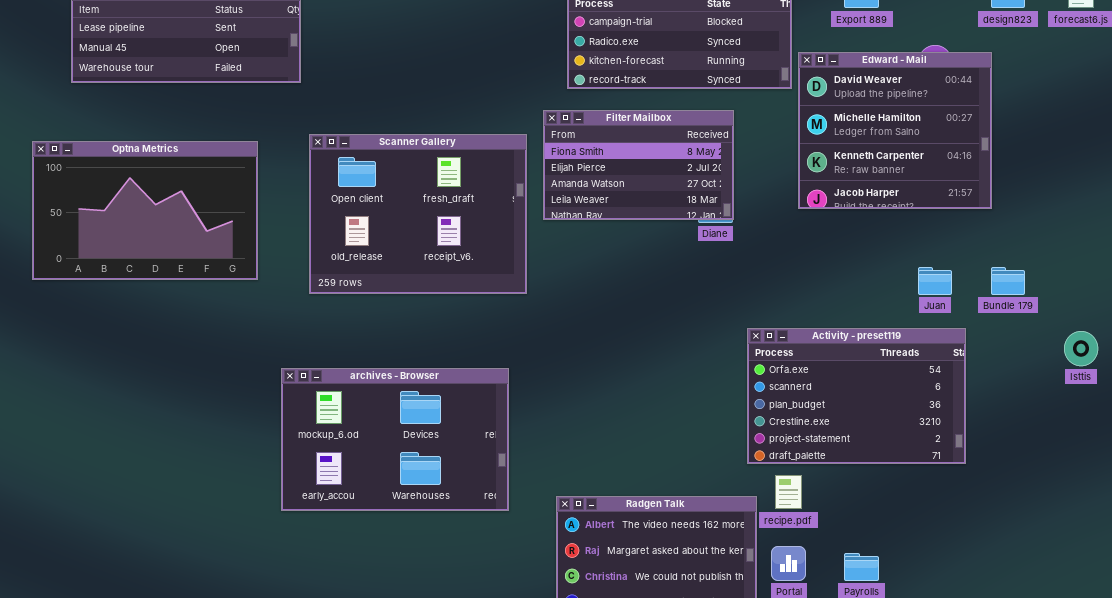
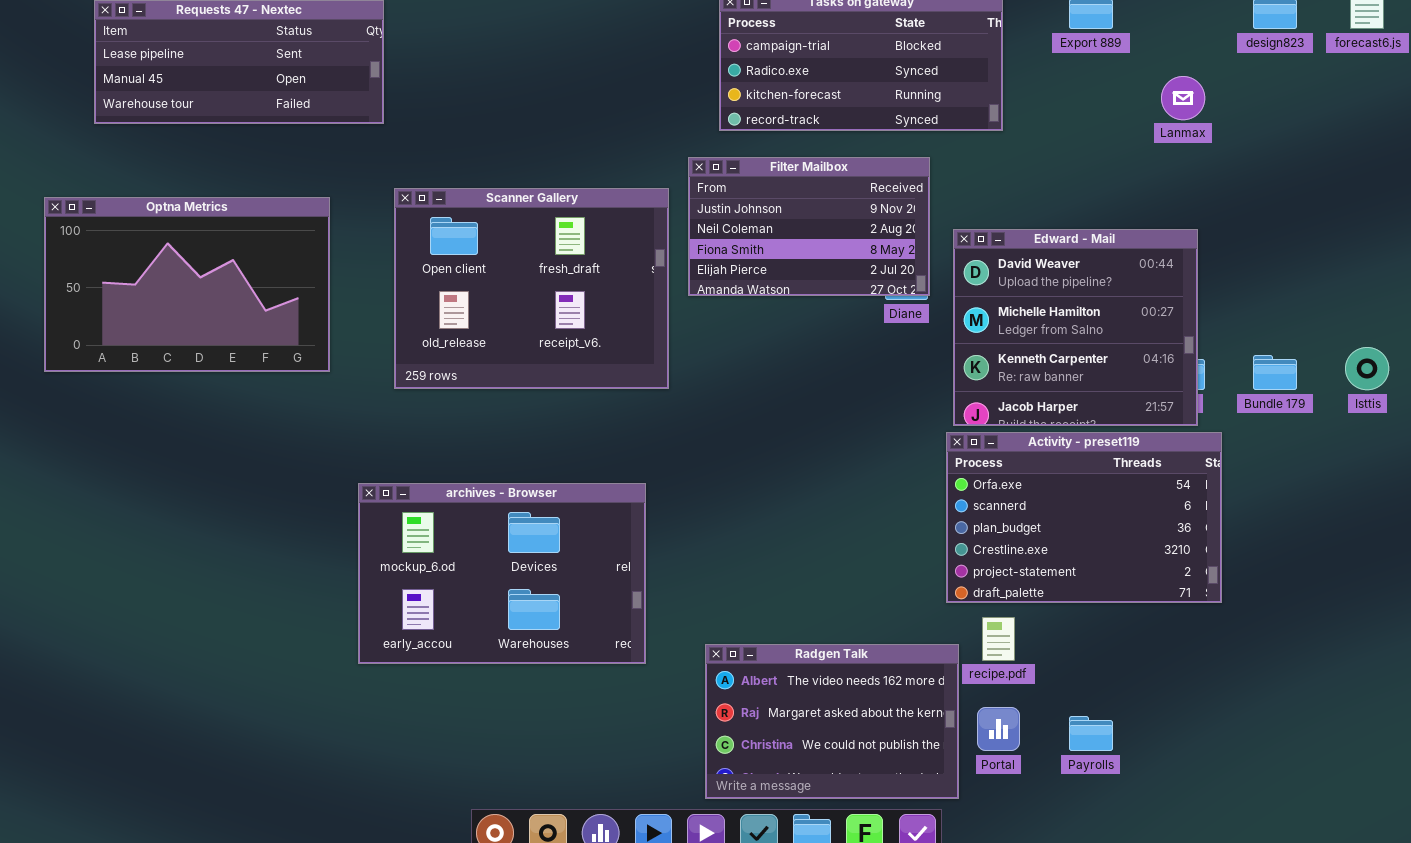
Edward - Mail: [798,52,992,209] -> [953,229,1198,426], moved
Filter Mailbox: [543,110,734,220] -> [688,157,930,296], scrolled up 2 rows
Isttis: [1064,331,1098,366] -> [1345,347,1389,390], moved

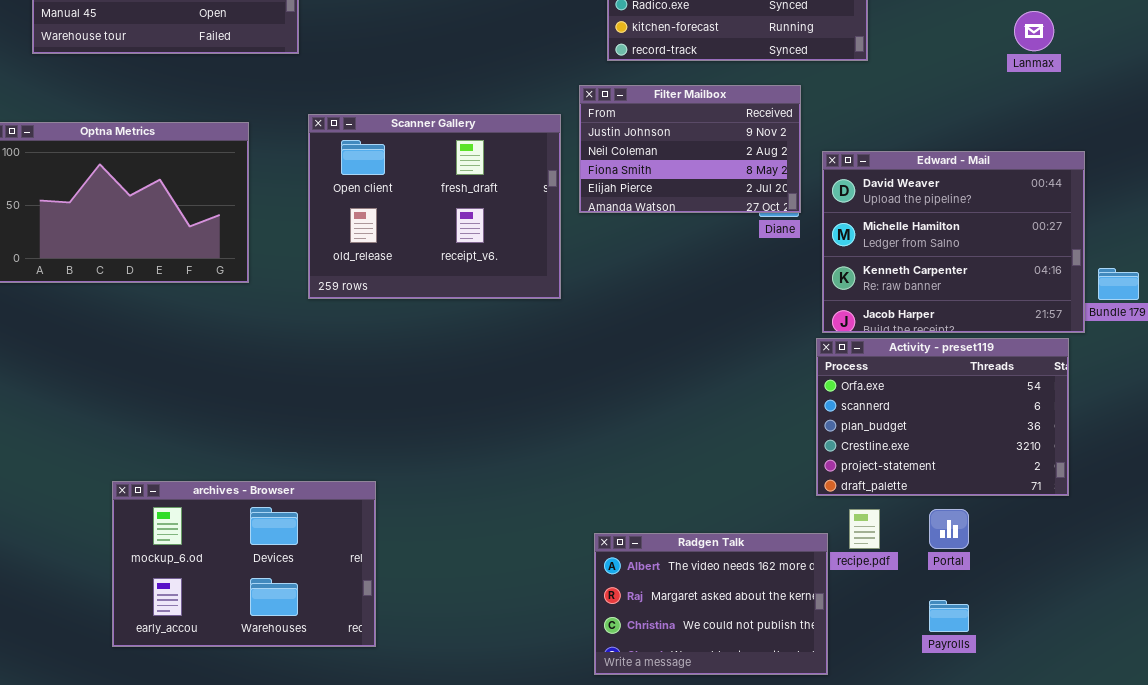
Edward - Mail: [953,229,1198,426] -> [822,151,1085,333], resized
archives - Browser: [358,483,646,664] -> [112,481,376,647], moved
Portal: [977,707,1020,751] -> [929,509,969,549], moved

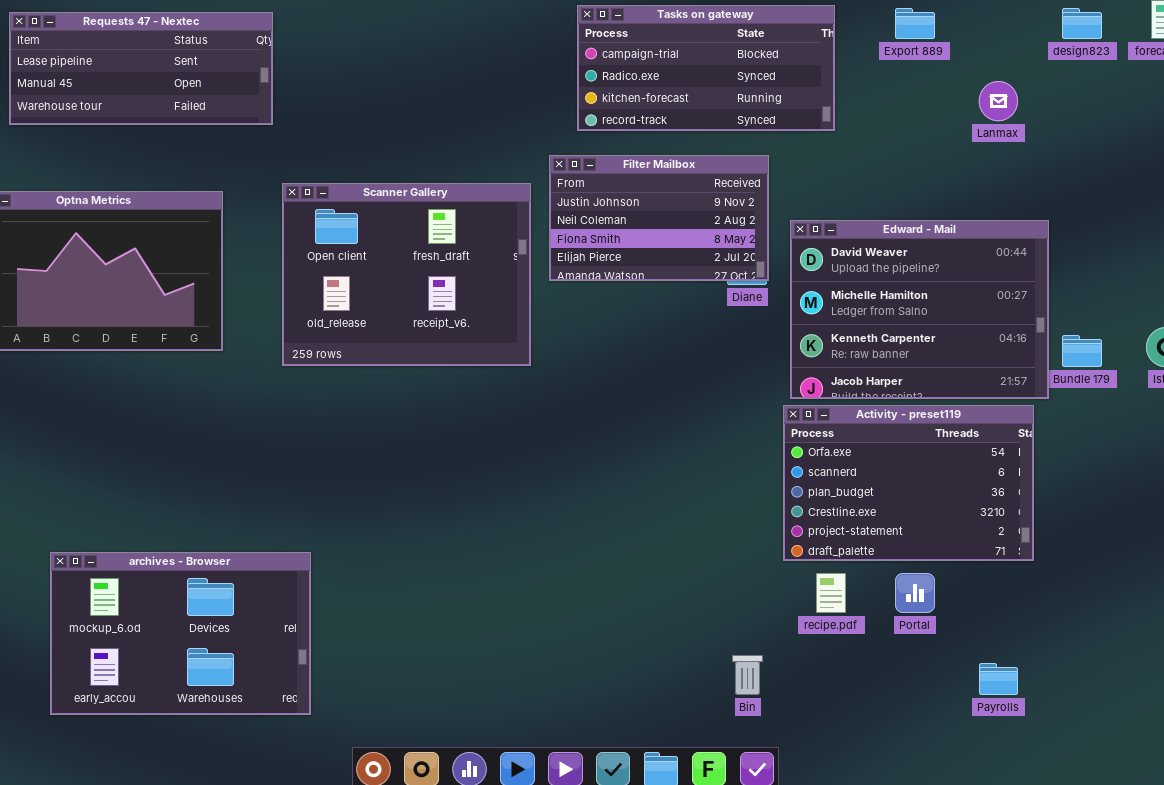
archives - Browser: [112,481,376,647] -> [50,552,311,715], moved
Radgen Talk: [594,533,828,675] -> none, closed
Payrolls: [929,600,969,632] -> [979,663,1018,695], moved

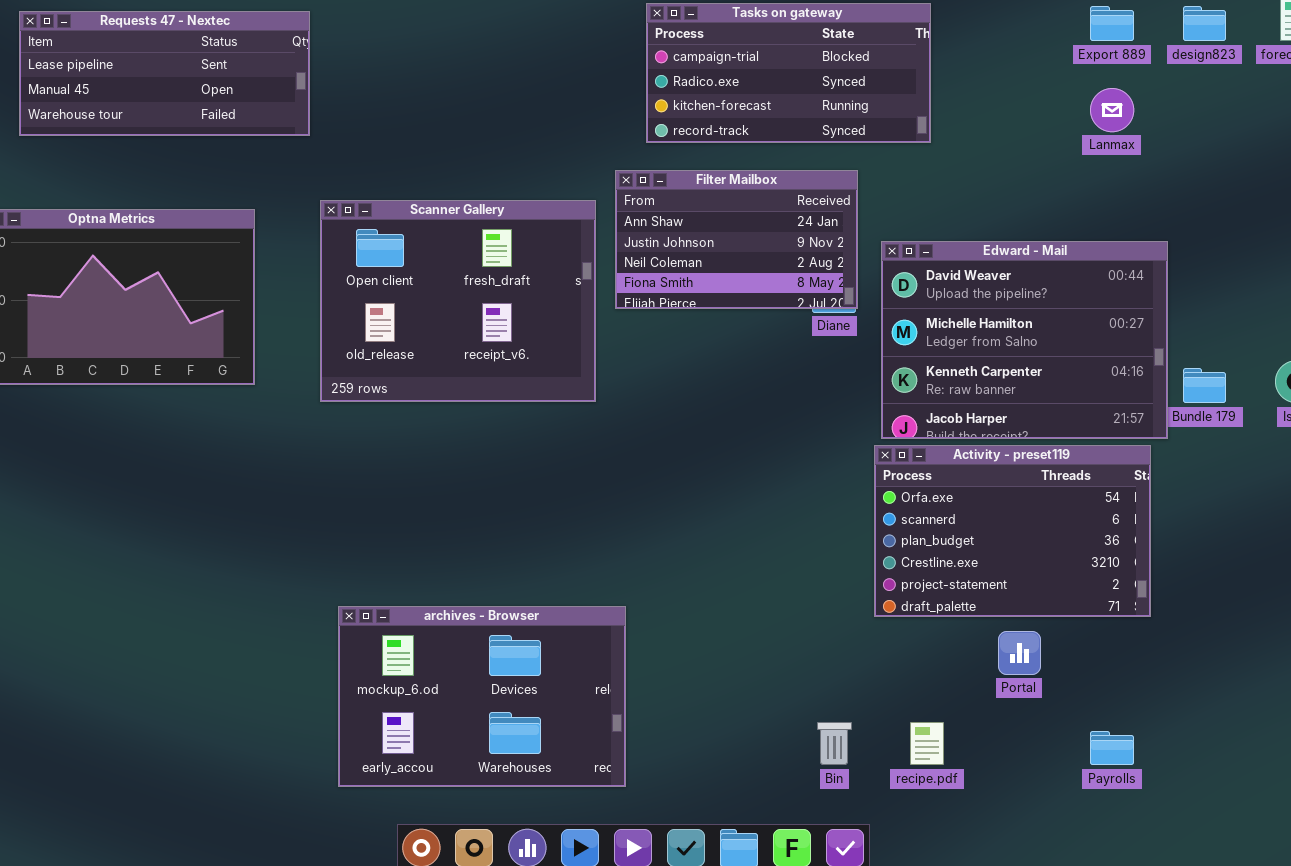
Export 889: [895,8,935,39] -> [1090,6,1134,41], moved
Filter Mailbox: [549,155,769,281] -> [615,170,858,309], scrolled up 1 row
archives - Browser: [50,552,311,715] -> [338,606,626,787], moved
recipe.pdf: [816,573,846,613] -> [910,722,944,765], moved

